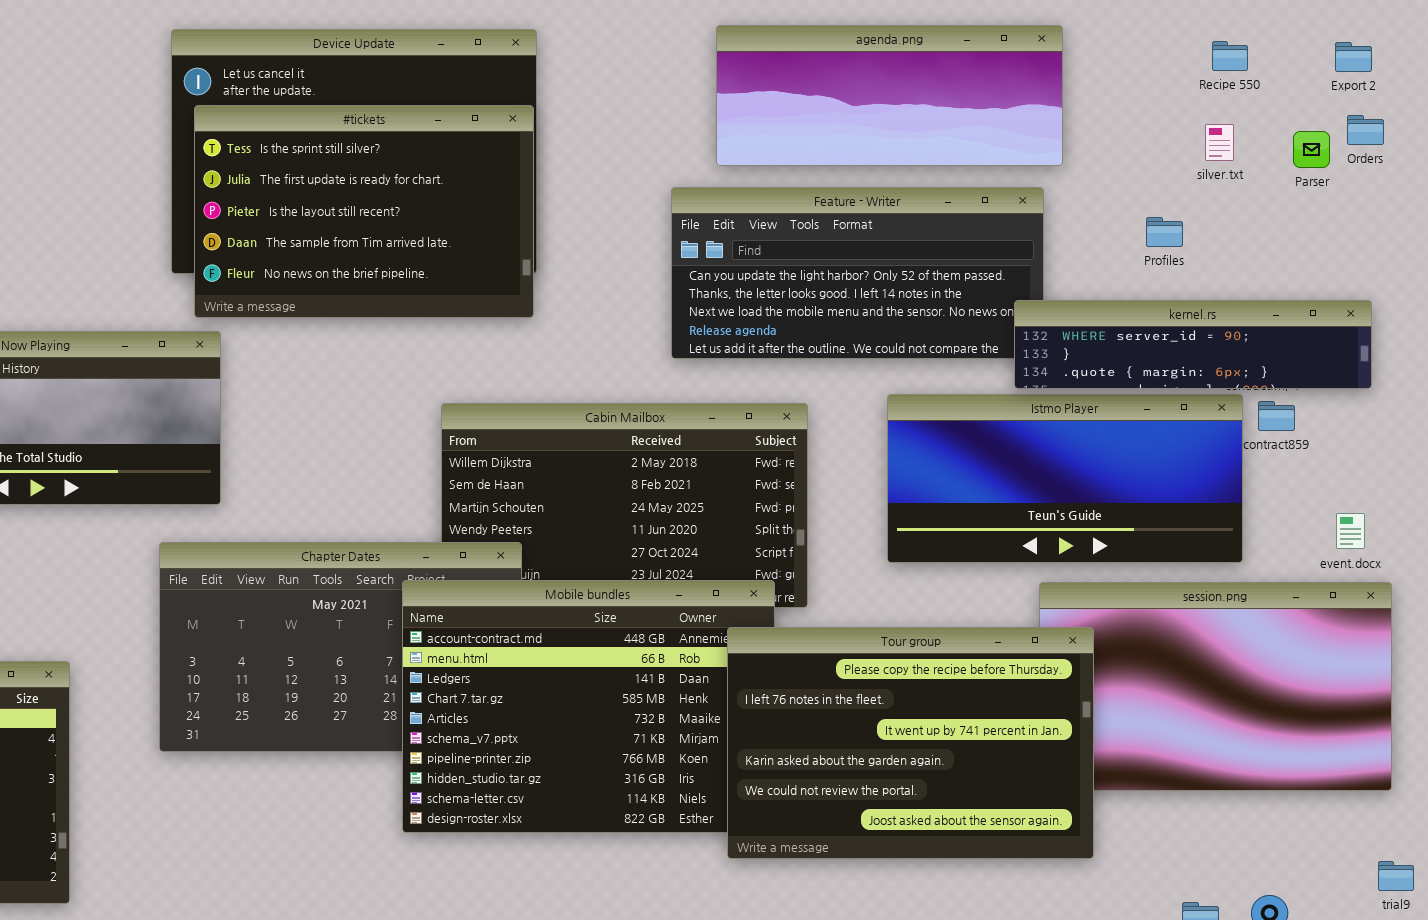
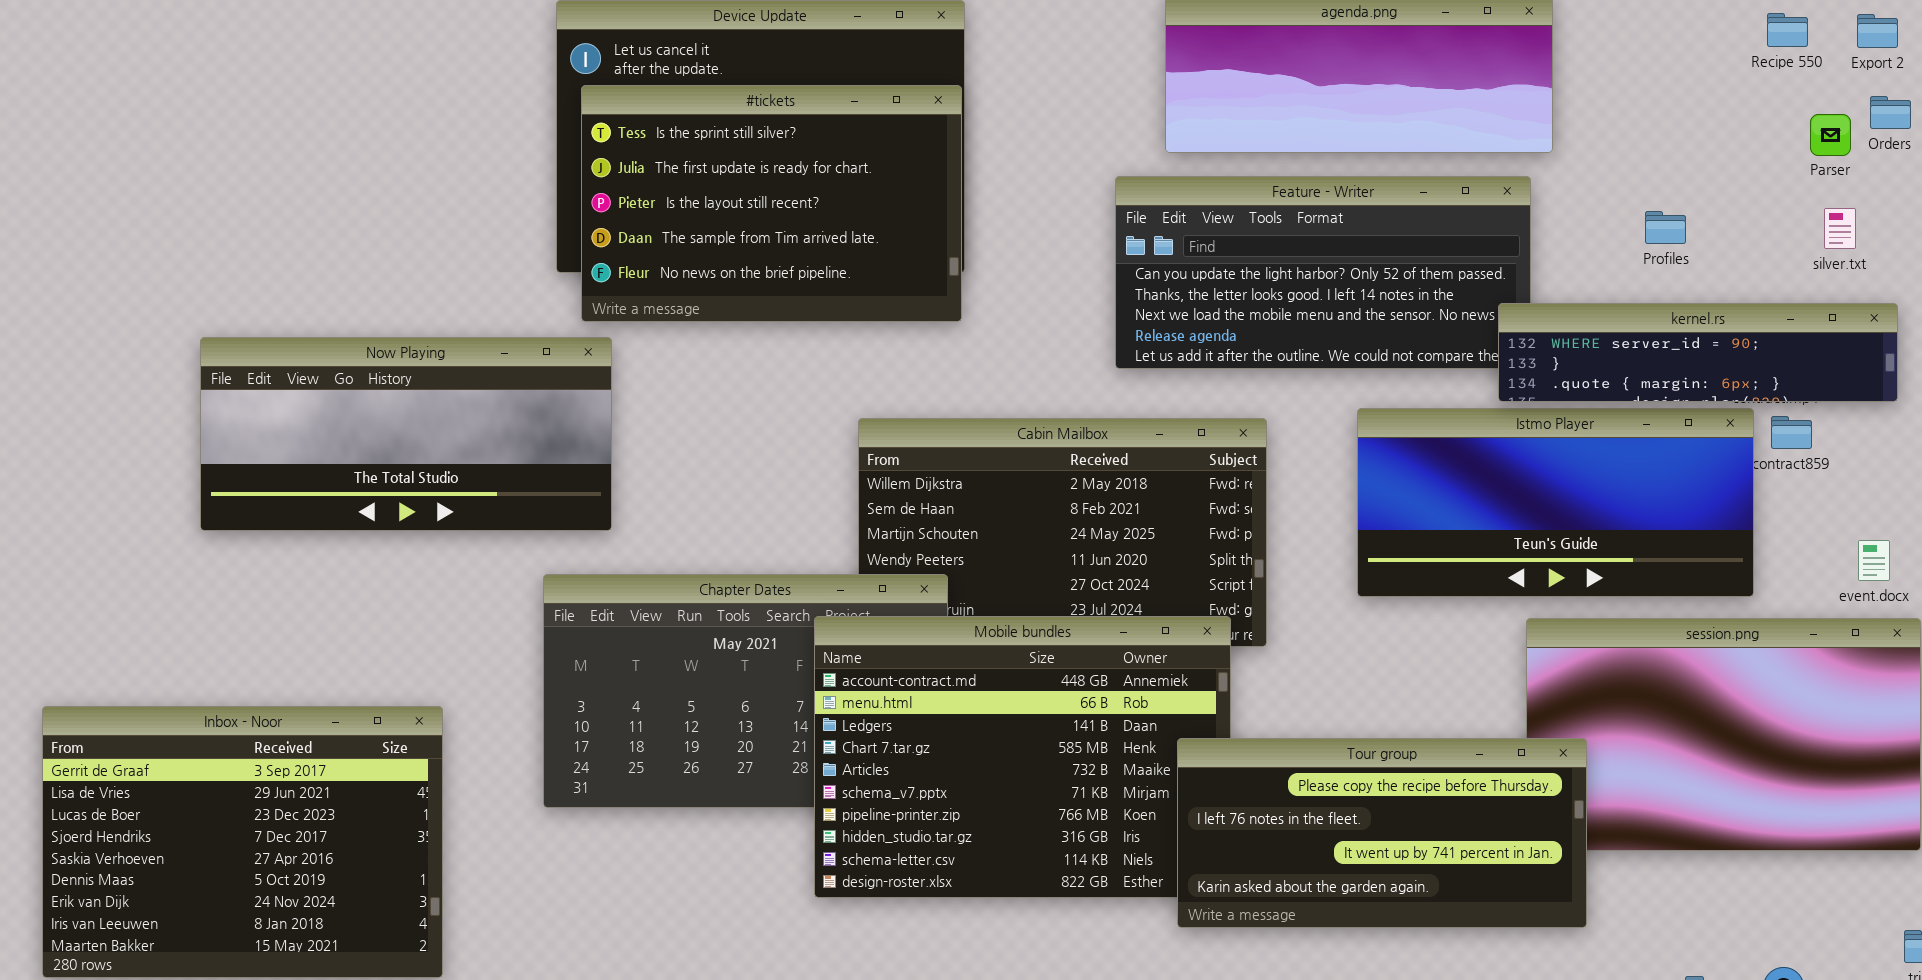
Recipe 550: [1212,41,1248,71] -> [1767,13,1808,47], moved
silver.txt: [1205,124,1234,161] -> [1824,208,1856,249], moved
Tour group: [727,627,1094,859] -> [1177,738,1587,928], resized

